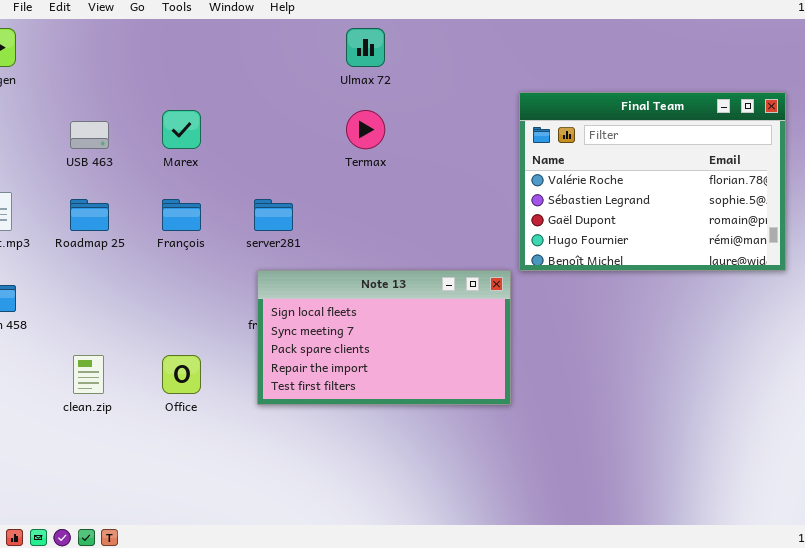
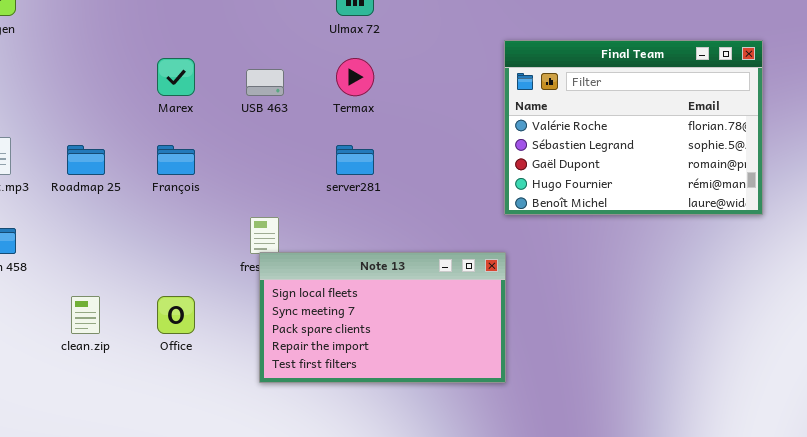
USB 463: [70,121,109,149] -> [246,69,284,96], moved
server281: [254,199,293,231] -> [336,145,374,175], moved
Note 13: [257,270,511,405] -> [259,252,506,383], moved

